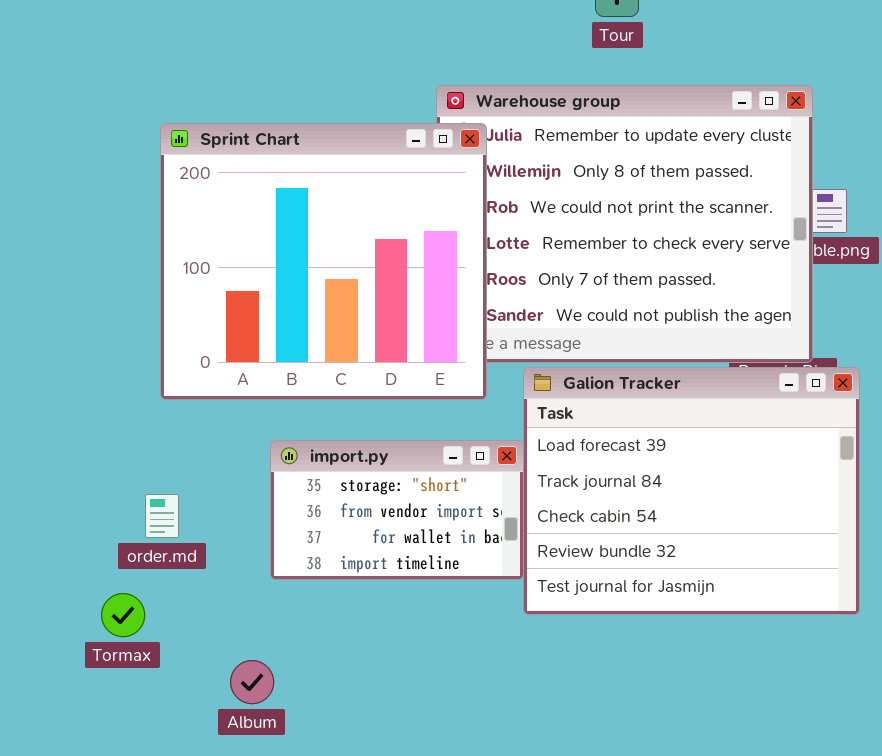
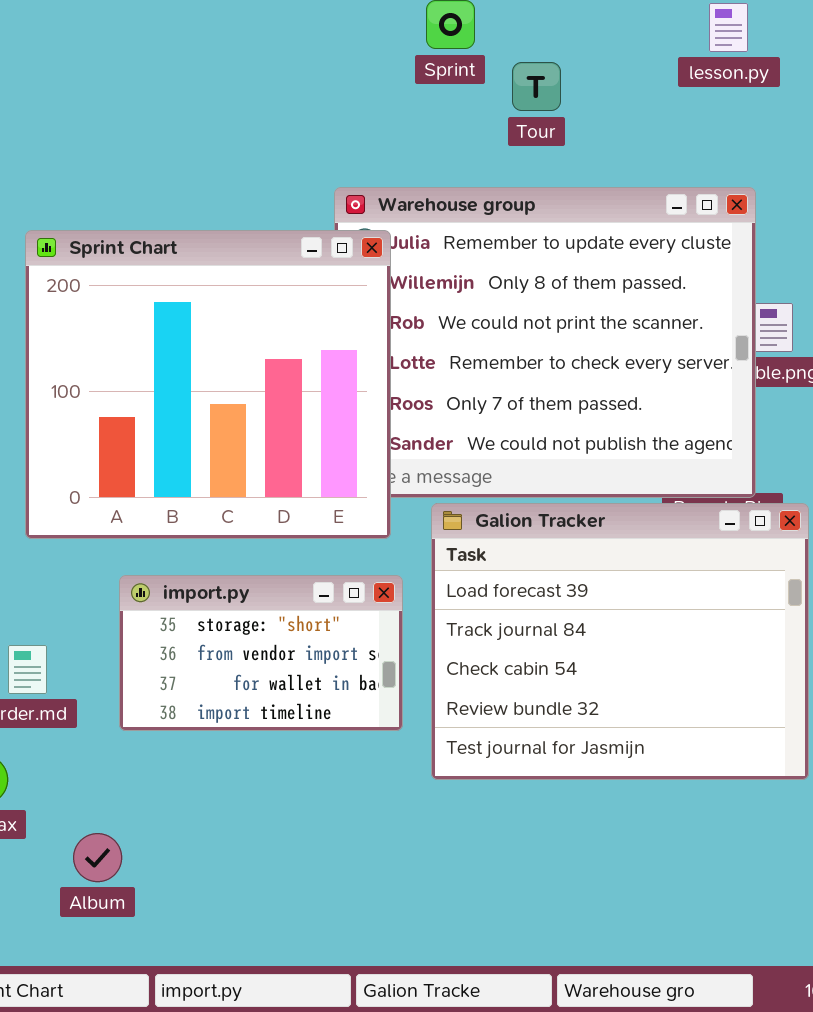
import.py: [270,440,524,580] -> [119,575,403,731], moved
Album: [230,660,274,704] -> [73,833,122,882], moved

